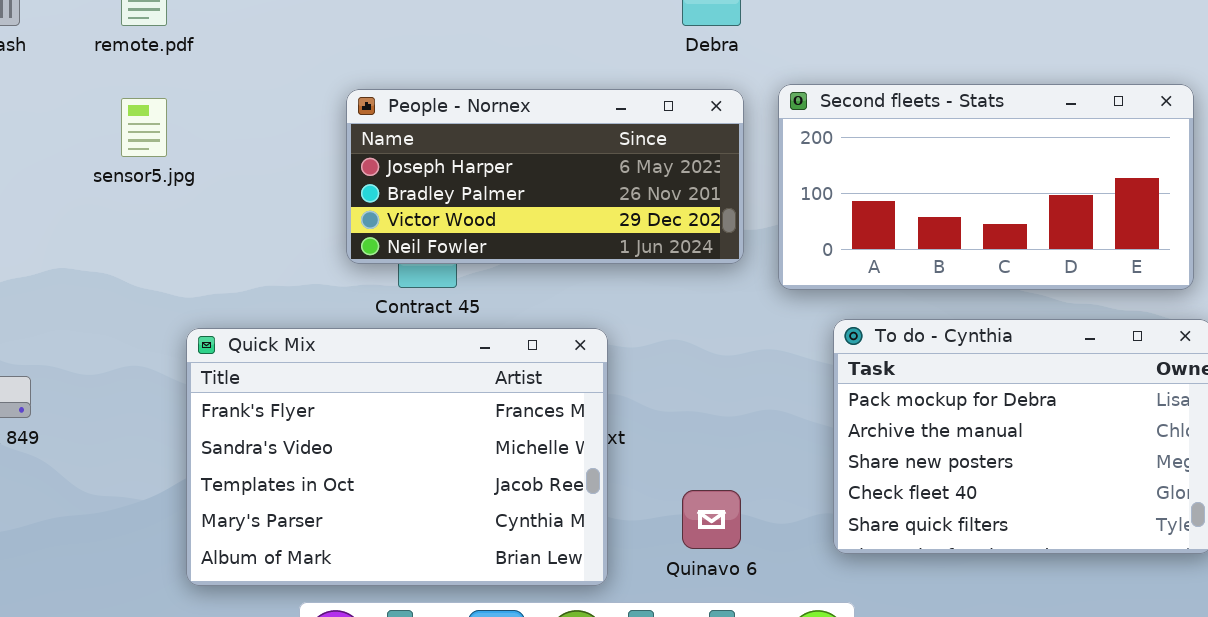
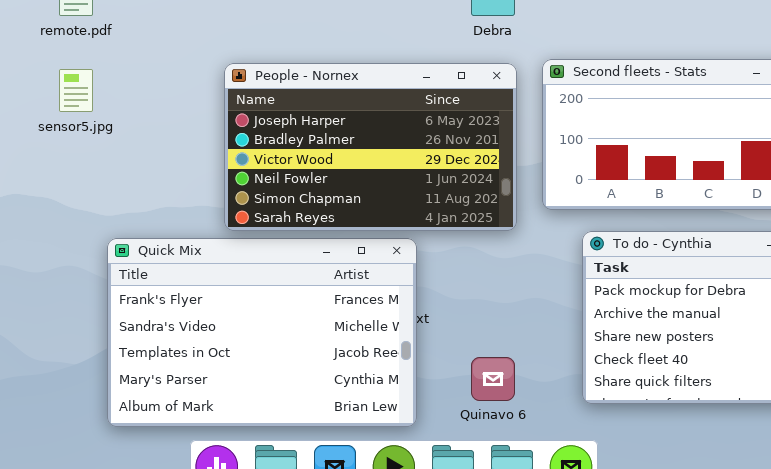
People - Nornex: [346,89,744,264] -> [224,63,517,231], resized

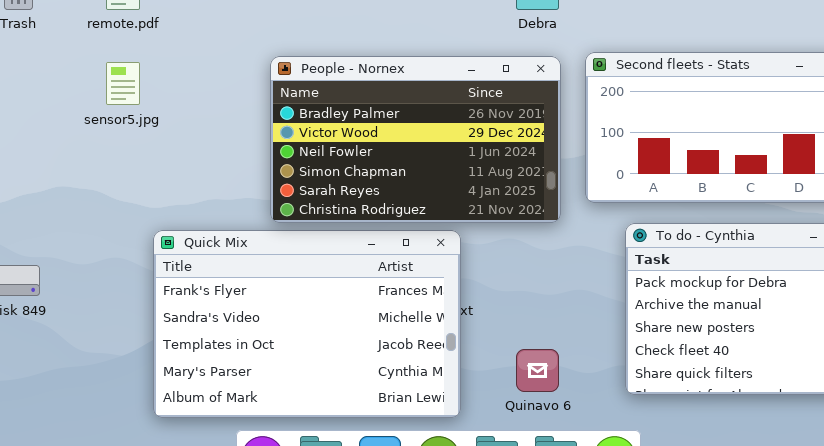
People - Nornex: [224,63,517,231] -> [270,56,561,223], scrolled down 1 row

